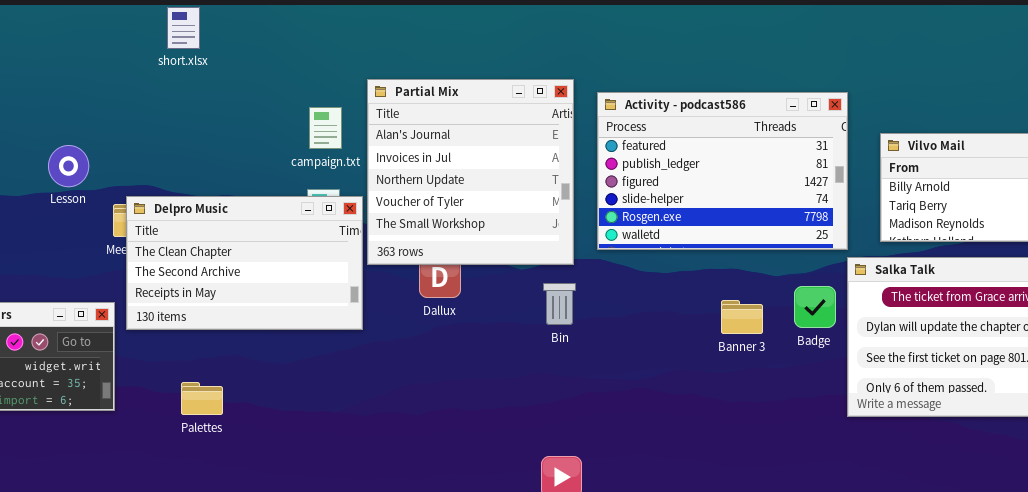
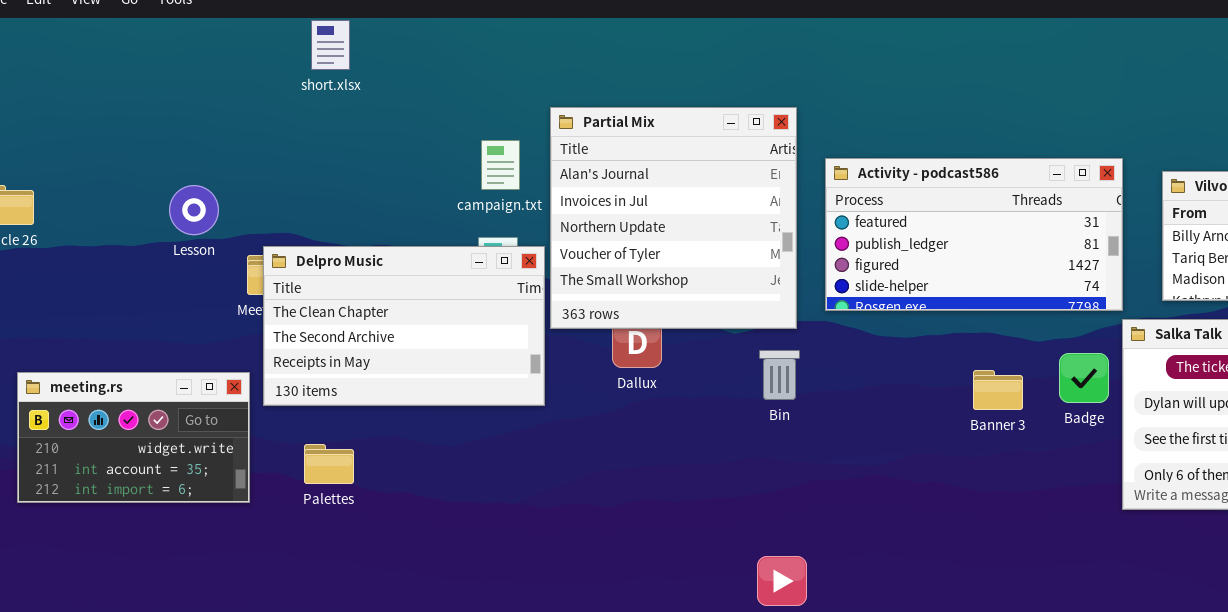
Activity - podcast586: [597,92,848,250] -> [825,158,1123,311], resized
Palettes: [181,382,223,415] -> [304,444,354,484], moved

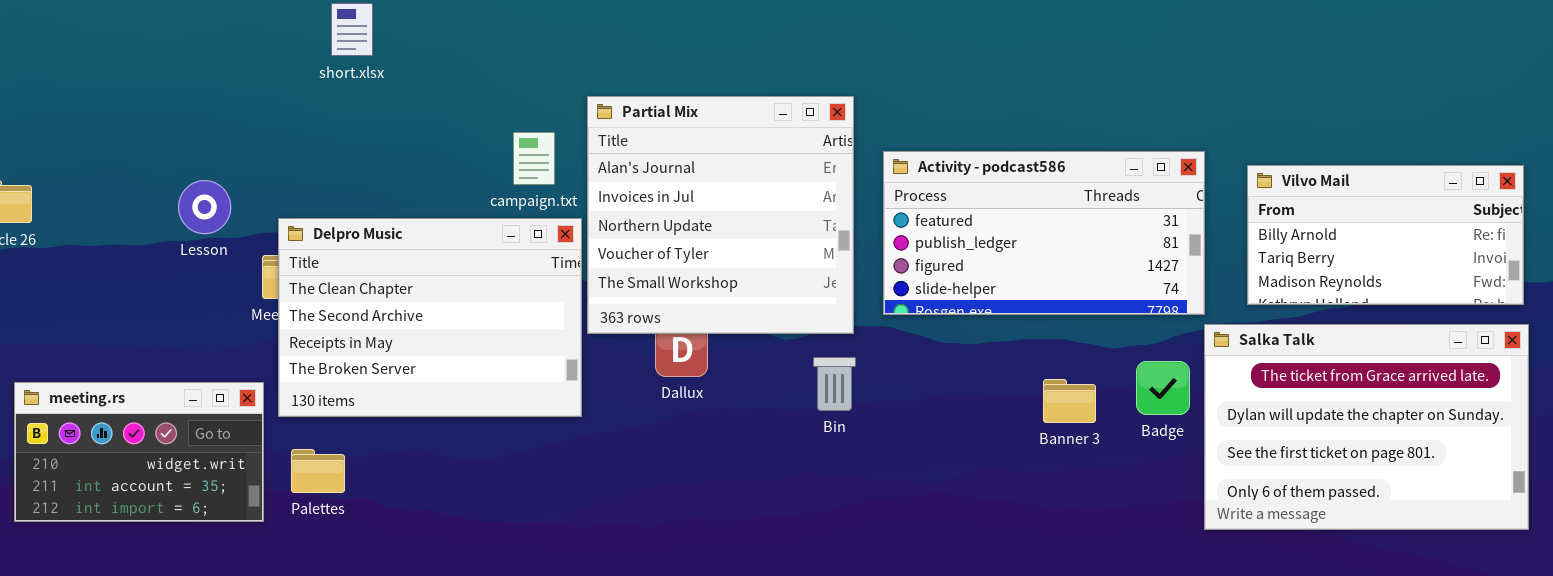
Delpro Music: [263,246,545,406] -> [278,218,582,417], resized
Palettes: [304,444,354,484] -> [291,449,345,493], moved

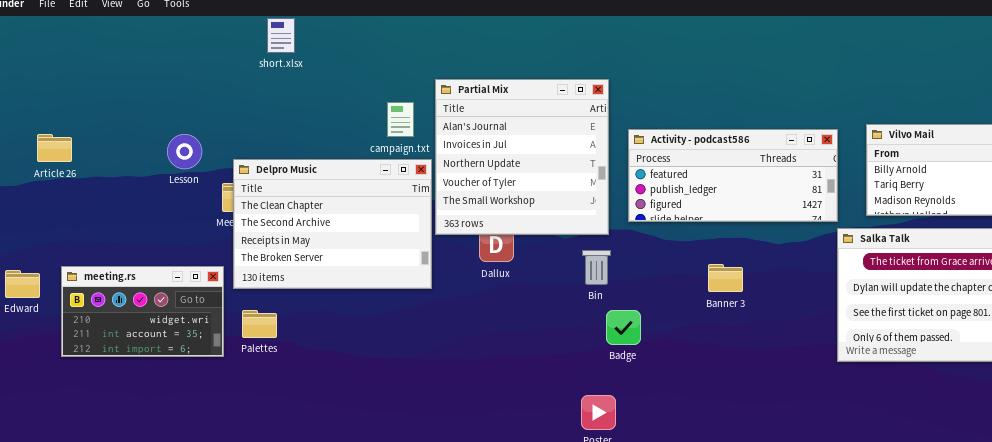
Activity - podcast586: [883,151,1205,315] -> [628,129,838,222], resized
Badge: [1136,361,1190,415] -> [606,310,641,345], moved
Banner 3: [1043,379,1096,423] -> [708,264,743,292], moved

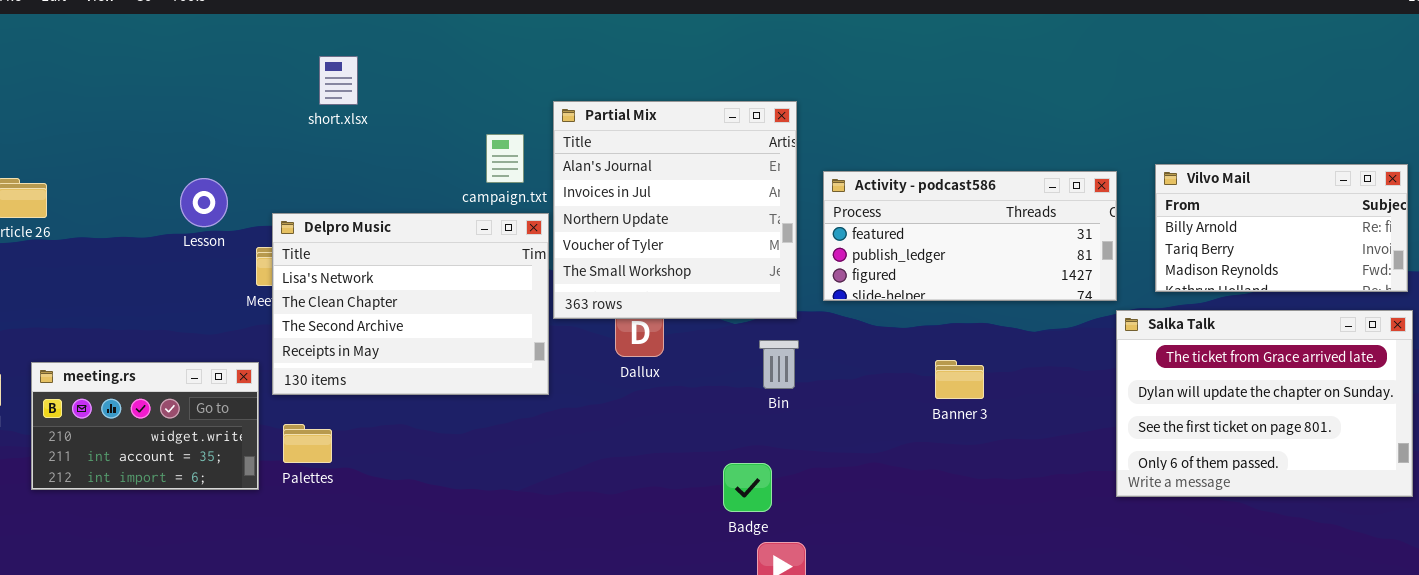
short.xlsx: [267,18,295,53] -> [319,56,358,105], moved
Delpro Music: [233,159,432,289] -> [272,213,549,395], scrolled up 1 row
Badge: [606,310,641,345] -> [723,463,772,512], moved

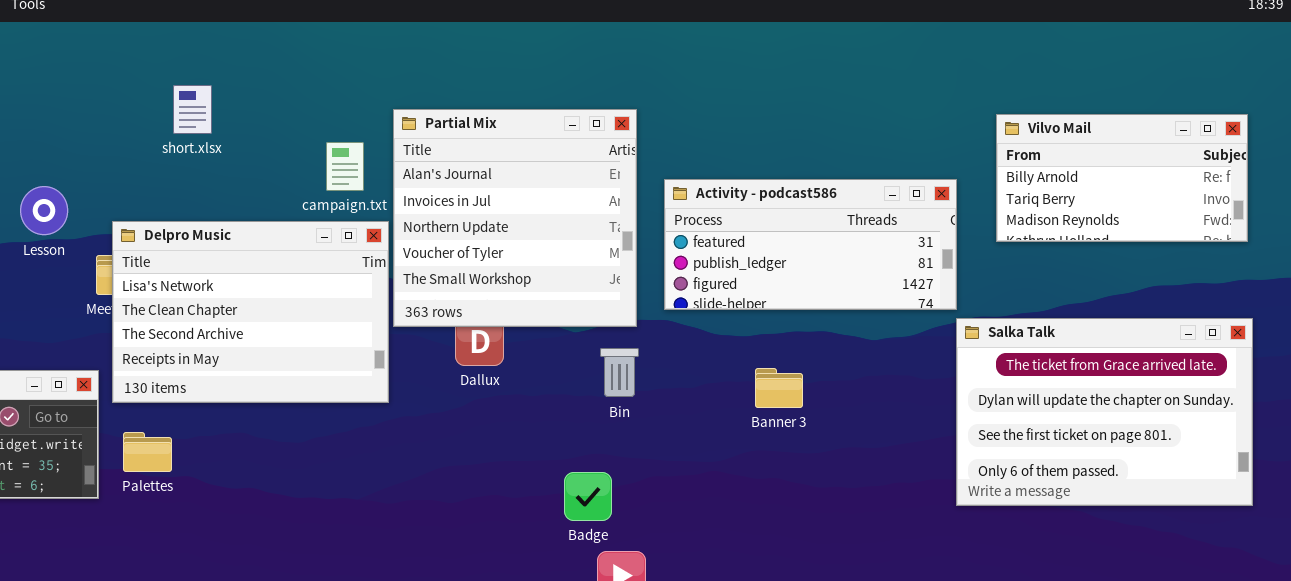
short.xlsx: [319,56,358,105] -> [173,85,212,134], moved
Vilvo Mail: [1155,164,1408,292] -> [996,114,1248,242], moved
Banner 3: [935,360,984,399] -> [755,368,803,408], moved

